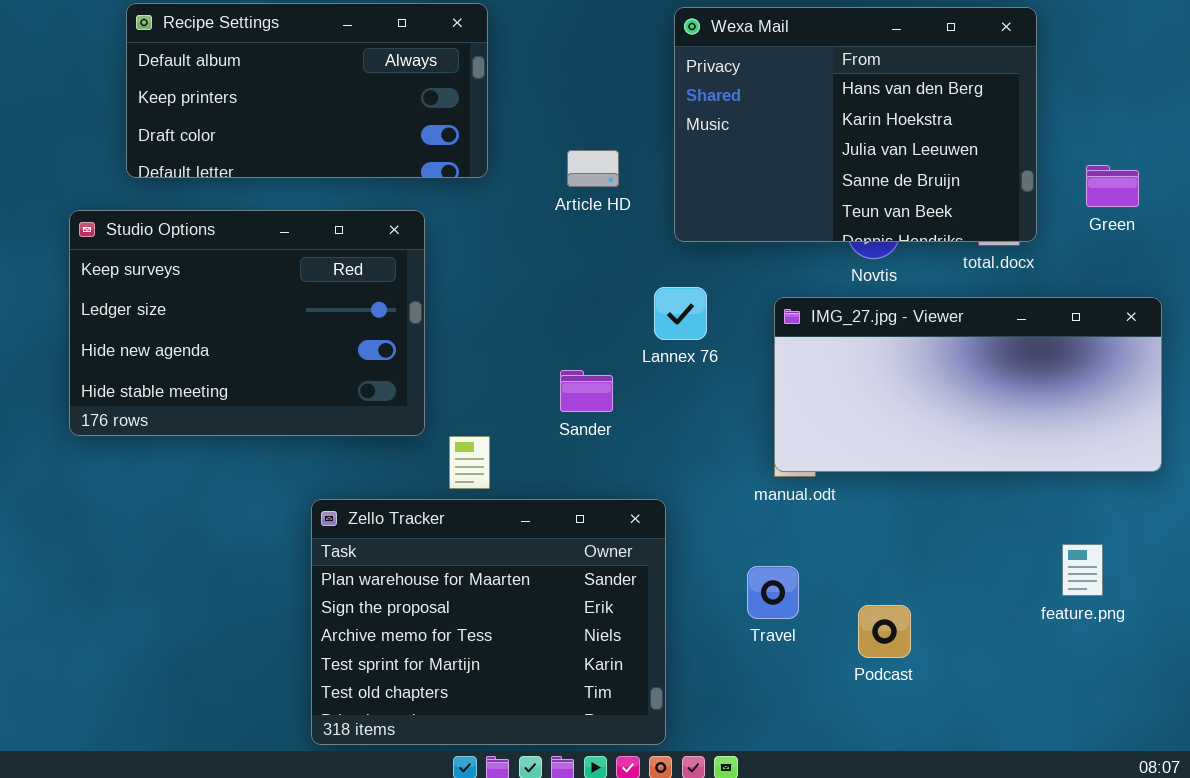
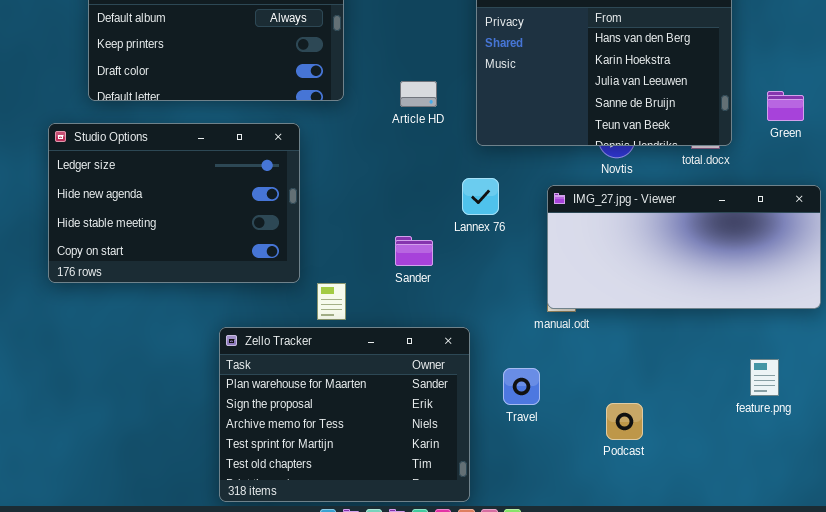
Studio Options: [69,210,425,436] -> [48,123,300,283], scrolled down 1 row
Travel: [747,566,799,619] -> [503,368,540,405], moved

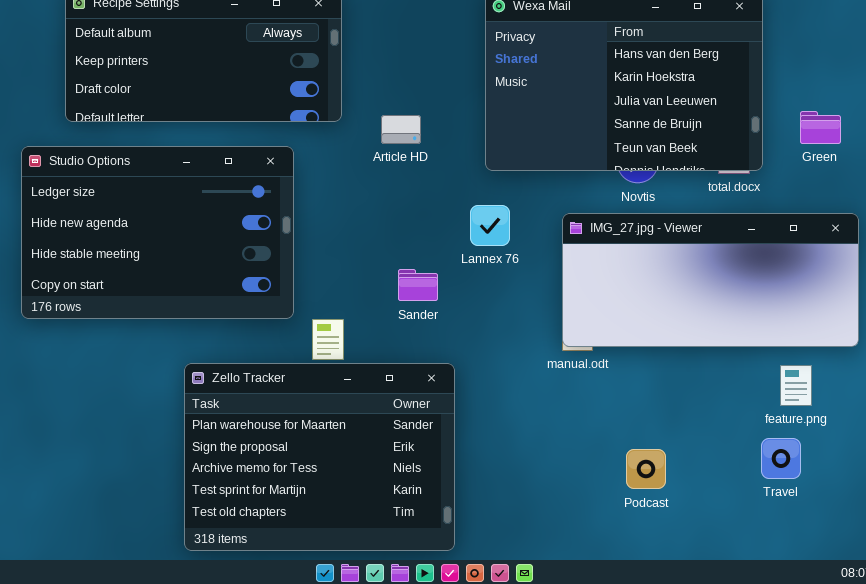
Article HD: [400,81,437,107] -> [381,115,421,144], moved
Zello Tracker: [219,327,470,502] -> [184,363,455,551], moved
feature.png: [750,359,779,396] -> [780,365,812,406], moved
Travel: [503,368,540,405] -> [761,438,801,479], moved

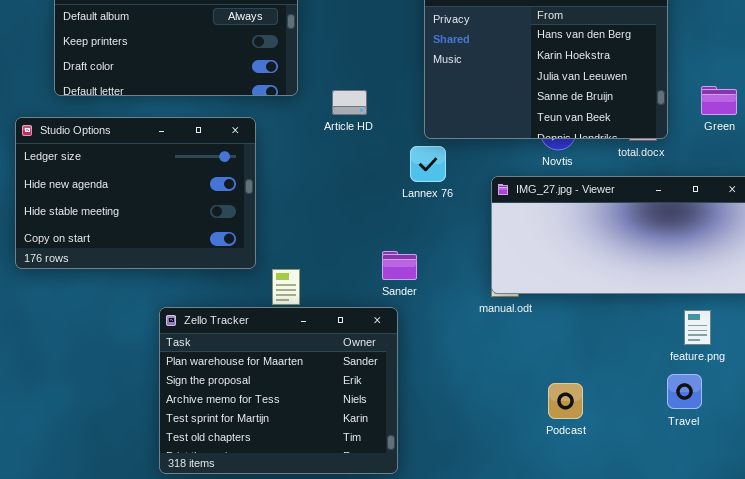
Lannex 76: [470,205,510,246] -> [410,146,446,182], moved
Sander: [398,269,438,301] -> [382,251,417,280], moved

